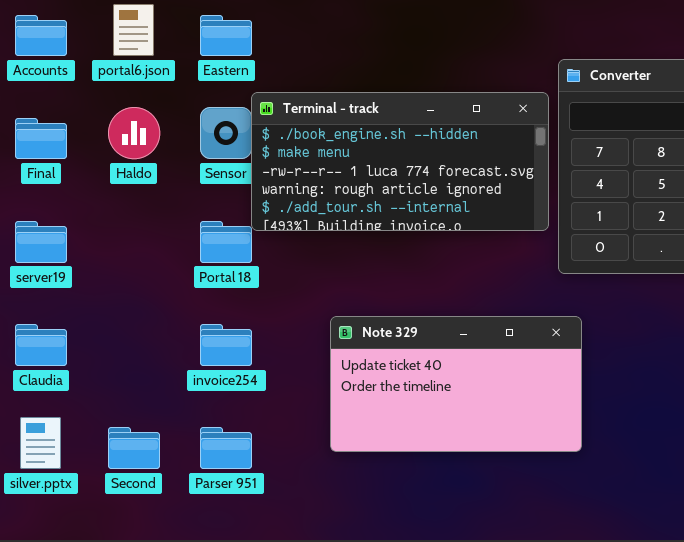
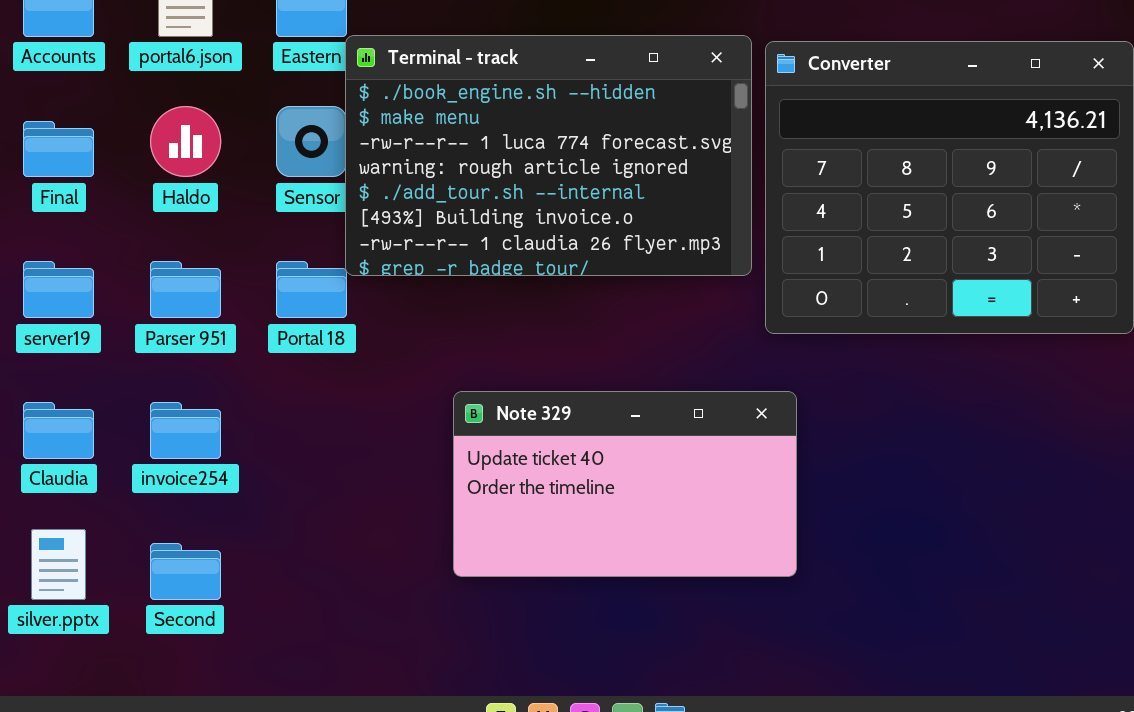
Terminal - track: [251,92,549,231] -> [345,35,752,276], resized
invoice254: [200,324,252,366] -> [150,402,221,459], moved
Parser 951: [200,427,252,469] -> [150,261,221,318], moved

